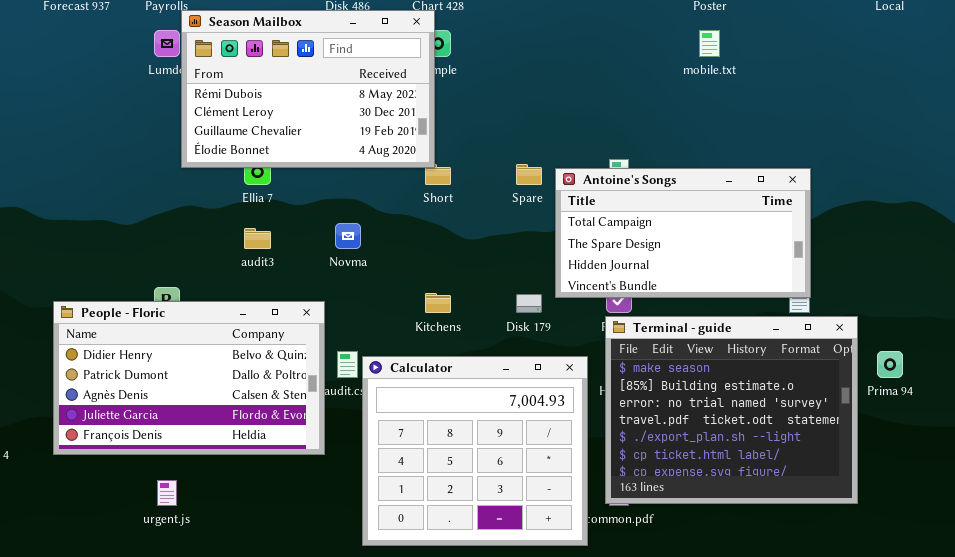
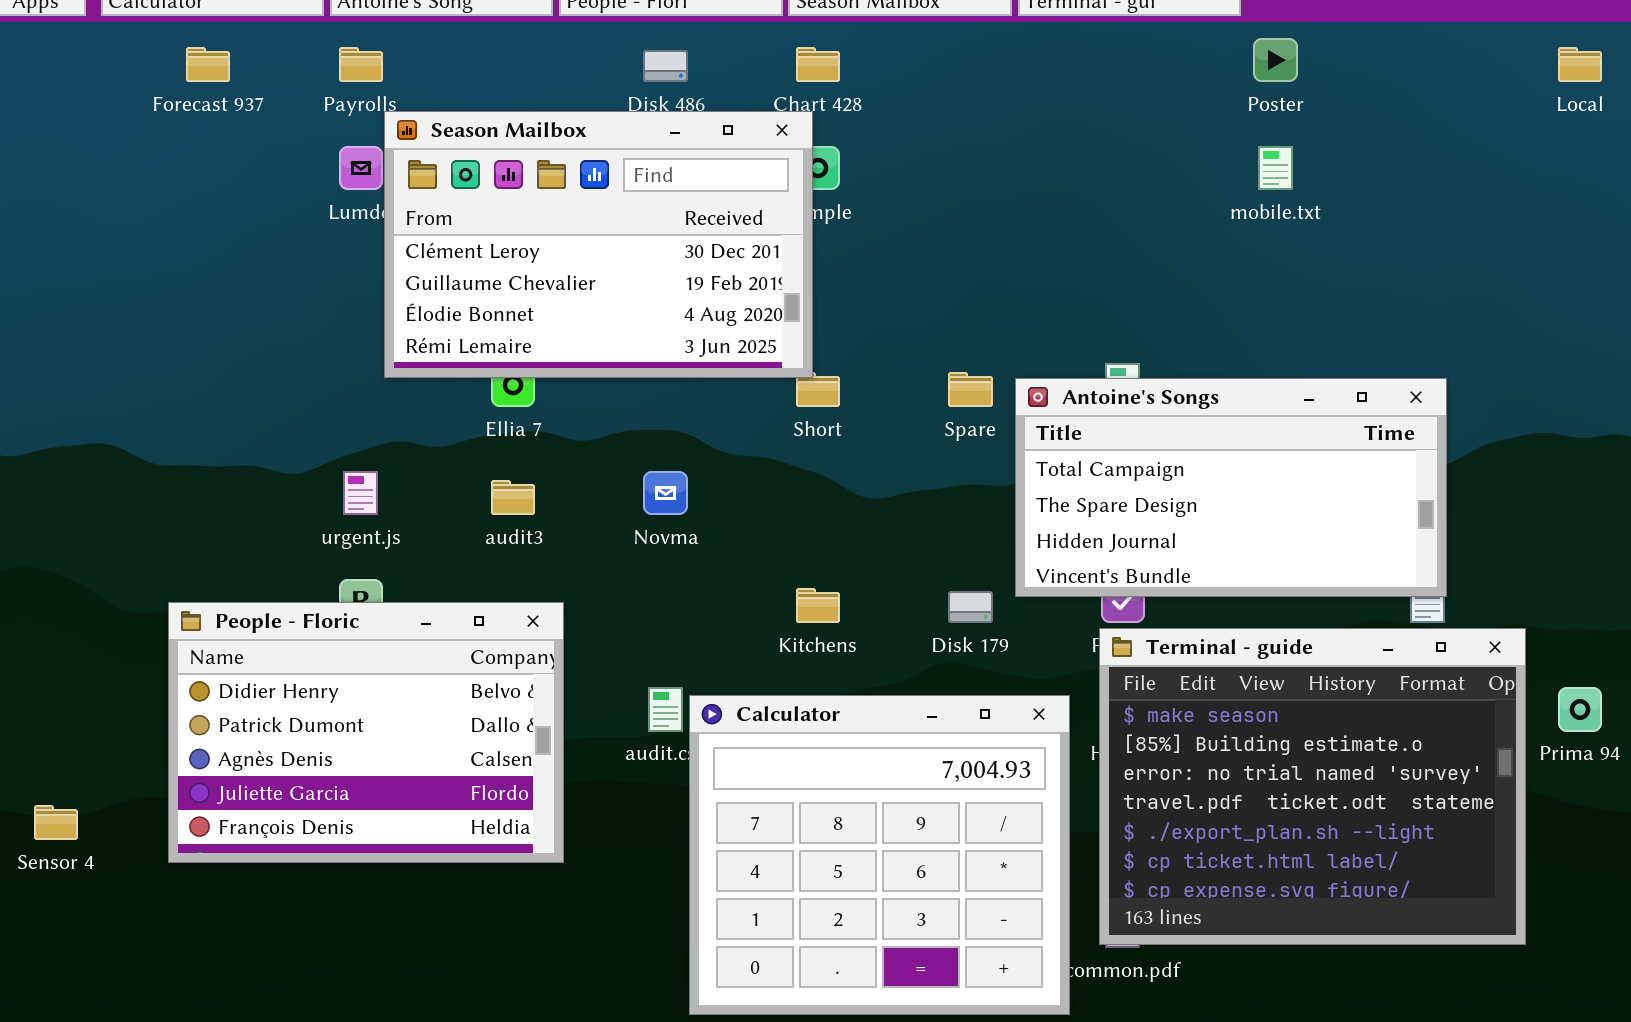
Season Mailbox: [181,10,435,168] -> [384,111,813,378], scrolled down 1 row
People - Floric: [53,301,325,455] -> [168,602,564,863], resized
urgent.js: [157,480,177,506] -> [343,471,378,515], moved

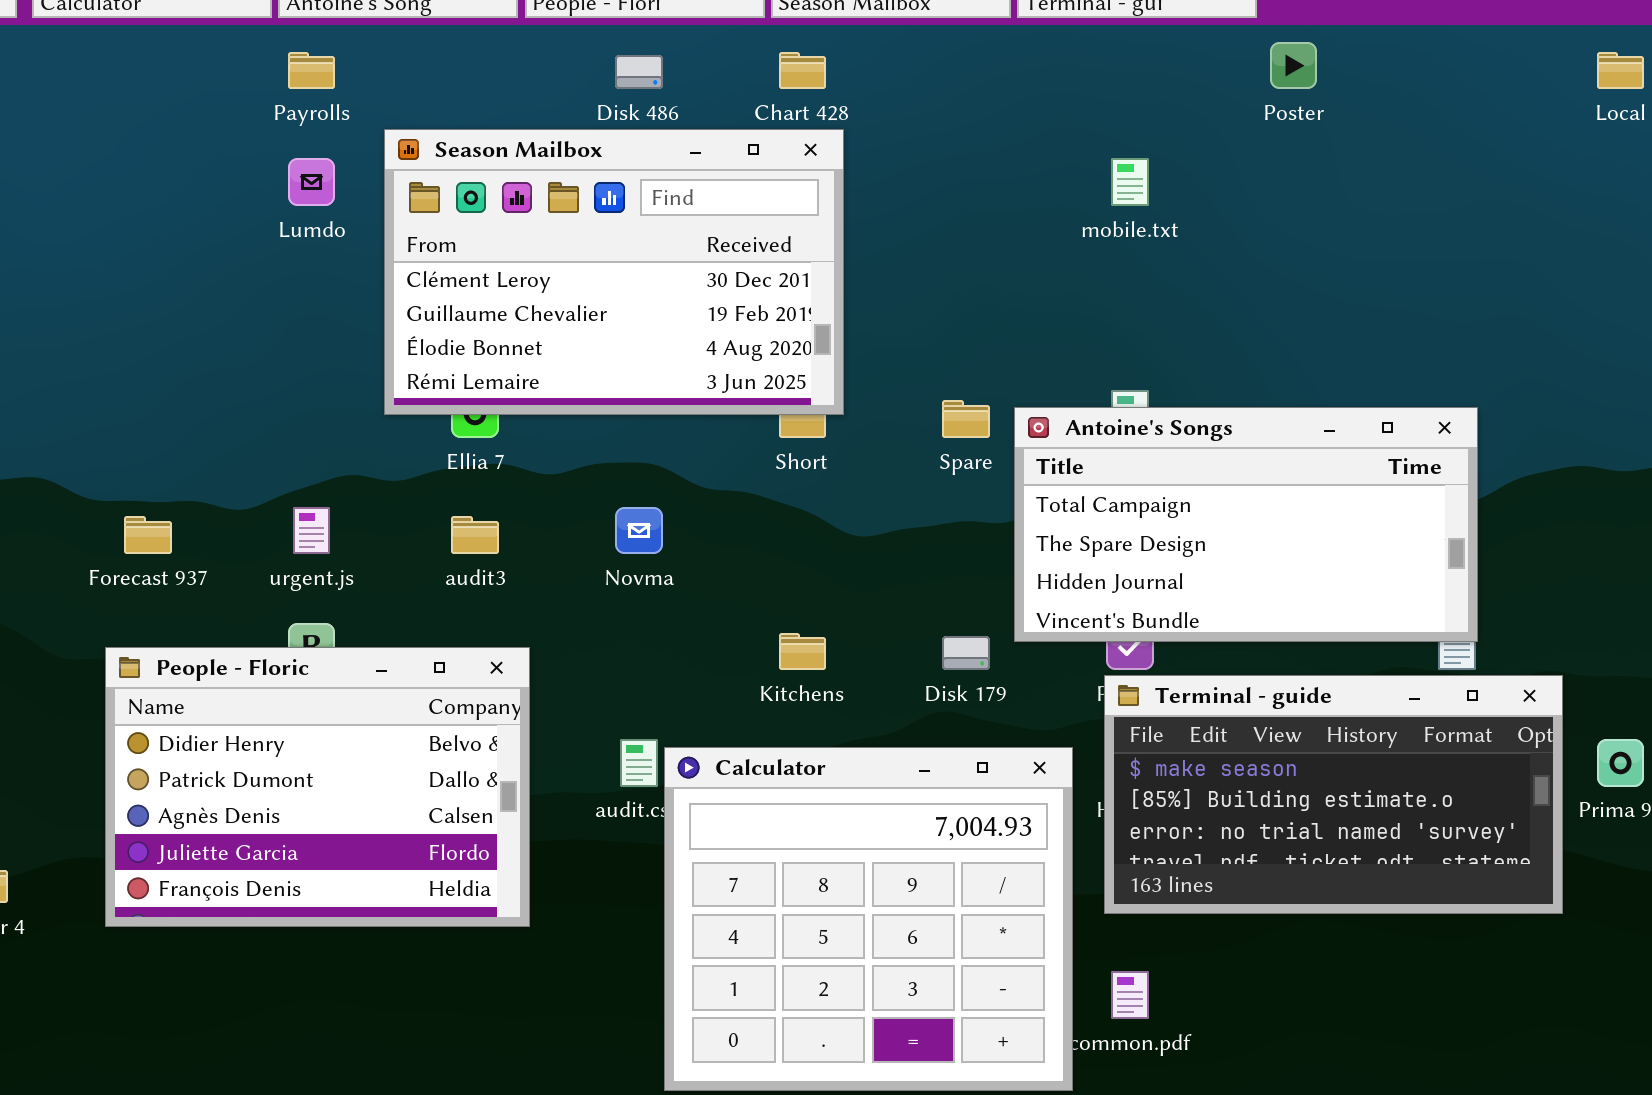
Forecast 937: [186,47,230,82] -> [124,516,172,554], moved
Season Mailbox: [384,111,813,378] -> [384,129,844,415], moved
mobile.txt: [1258,146,1293,190] -> [1111,158,1149,206], moved
Terminal - guide: [1099,628,1526,945] -> [1104,675,1563,914], resized

